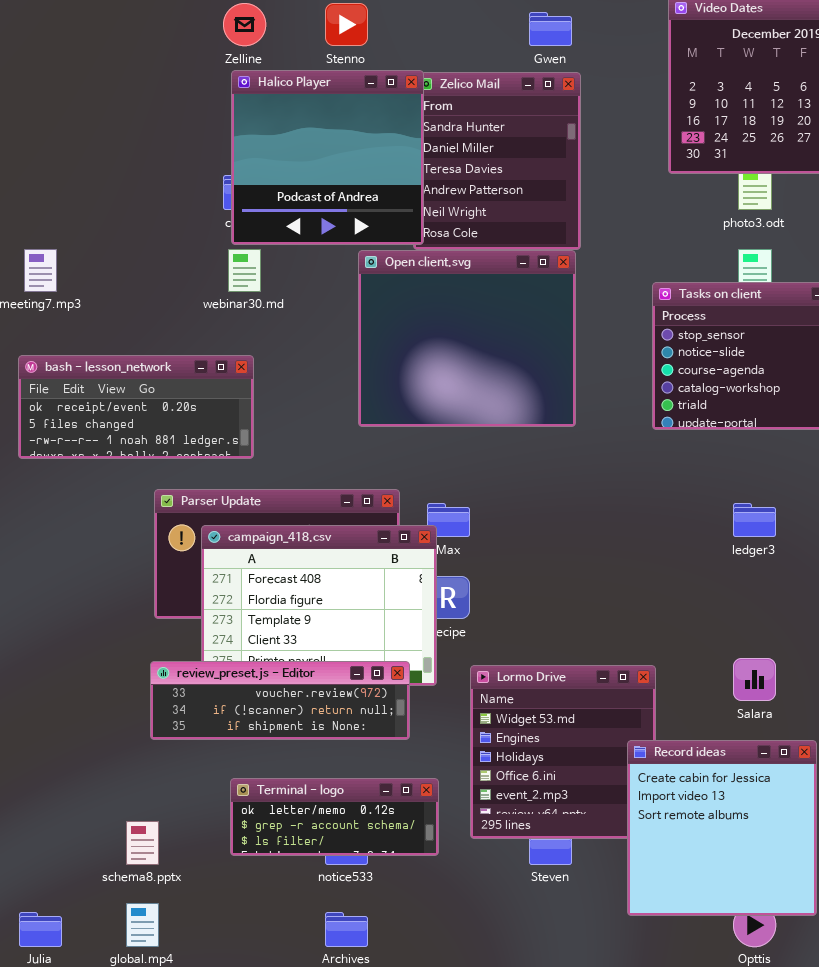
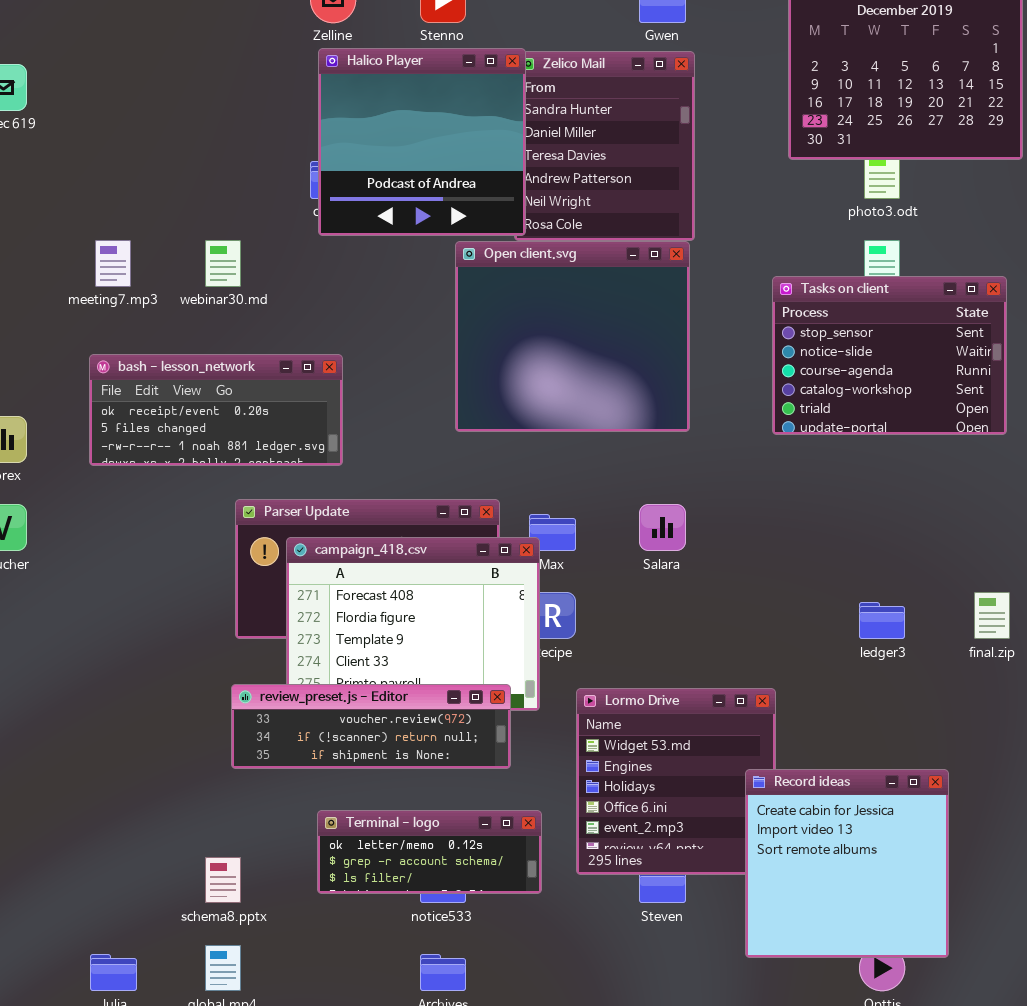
webinar30.md: [228,249,261,292] -> [205,240,241,287], moved
ledger3: [733,503,776,537] -> [859,602,905,639], moved
Salara: [733,658,776,701] -> [639,504,686,551], moved

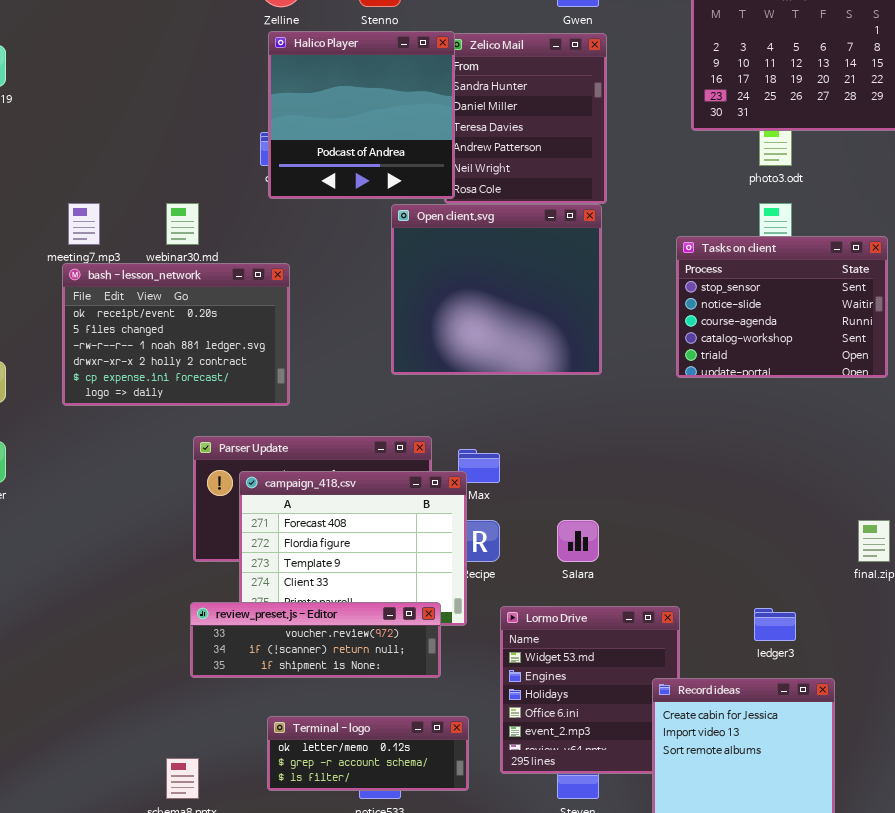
bash - lesson_network: [89,354,343,466] -> [62,263,290,406], resized
Salara: [639,504,686,551] -> [557,520,599,562], moved
ledger3: [859,602,905,639] -> [754,608,796,641], moved

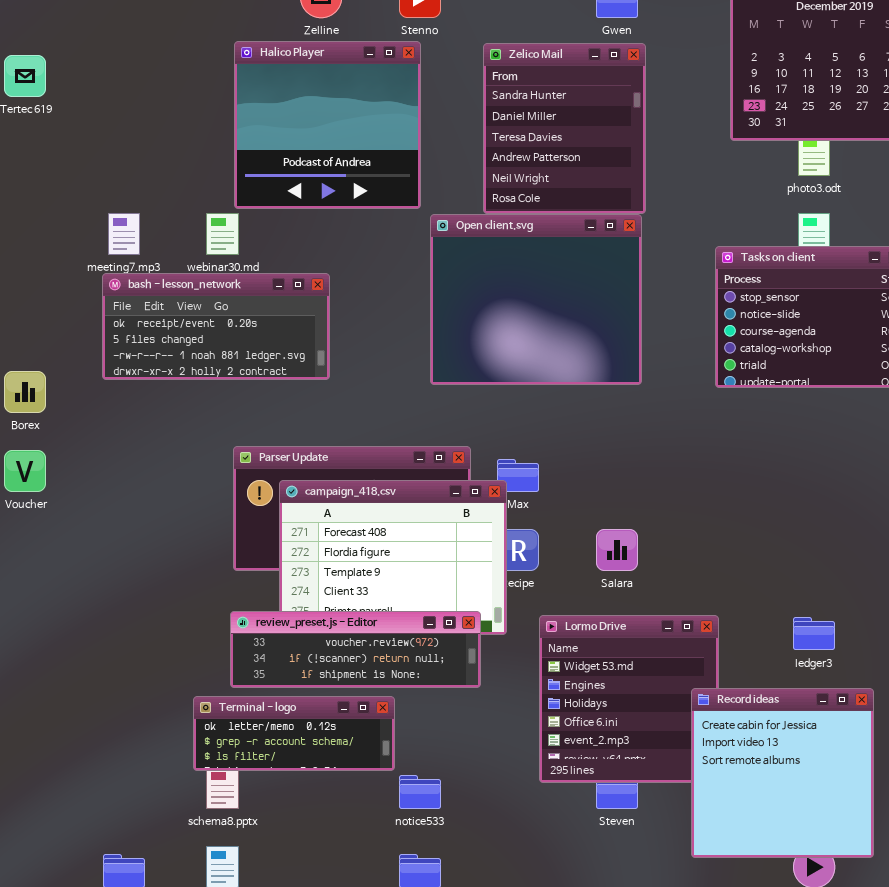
Halico Player: [268,31,455,199] -> [234,41,421,209], moved
bash - lesson_network: [62,263,290,406] -> [102,273,330,380], resized
Terminal - logo: [267,716,469,791] -> [193,696,395,771], moved

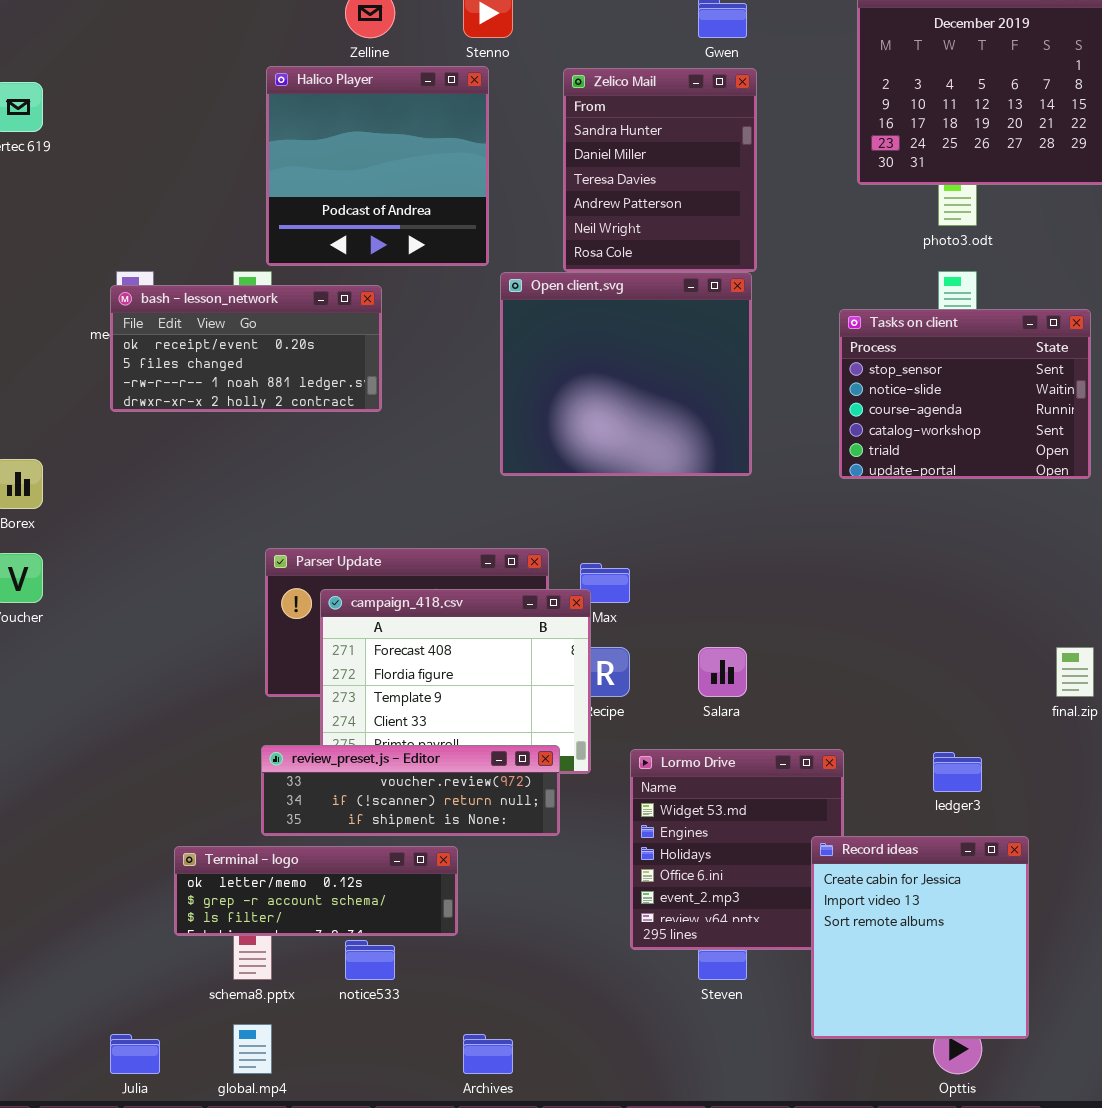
bash - lesson_network: [102,273,330,380] -> [110,285,382,412], moved
Terminal - logo: [193,696,395,771] -> [174,846,458,936], resized
notice533: [399,775,441,809] -> [345,940,395,980], moved

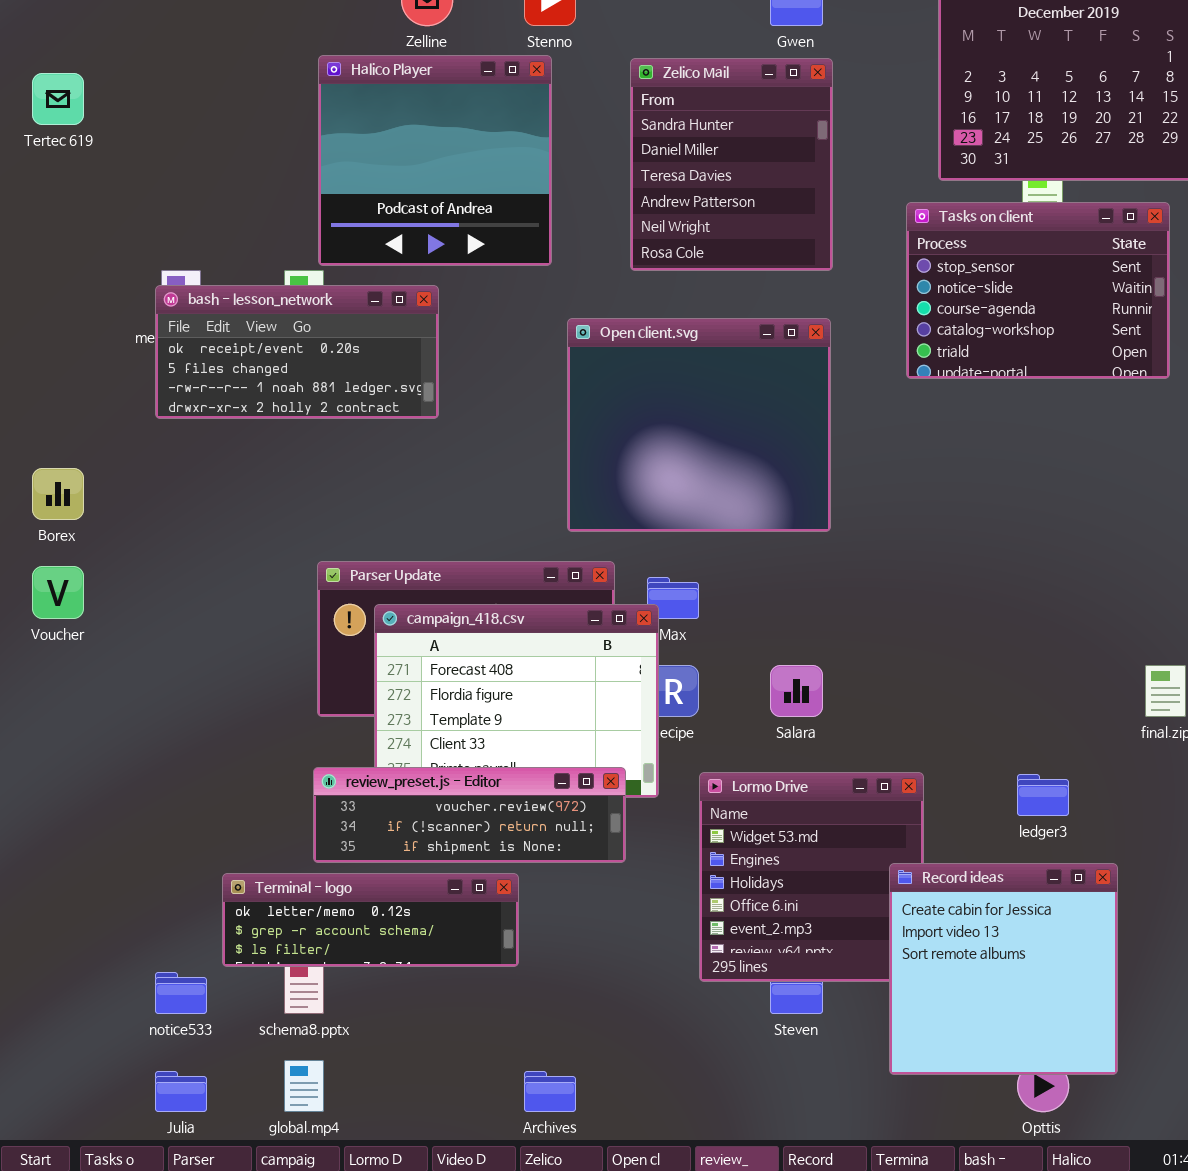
Open client.svg: [500,272,752,476] -> [567,318,831,532], moved
Tasks on client: [839,309,1091,479] -> [906,202,1170,379], moved
notice533: [345,940,395,980] -> [155,972,207,1014], moved

